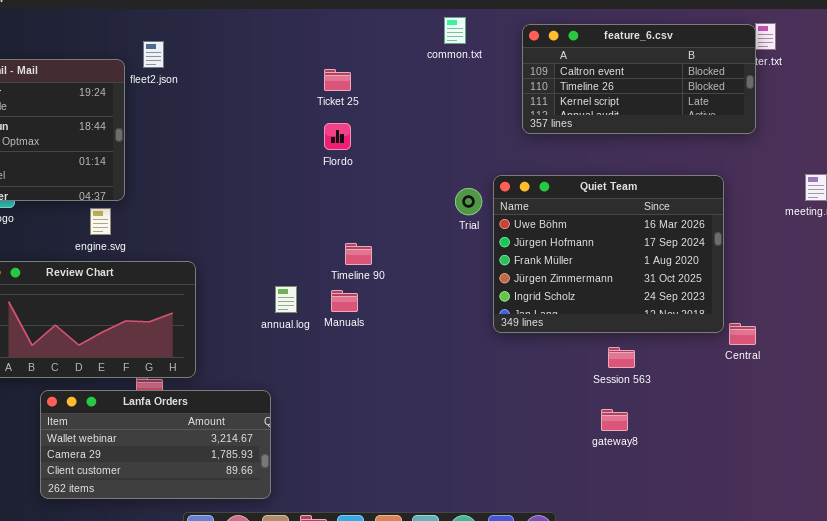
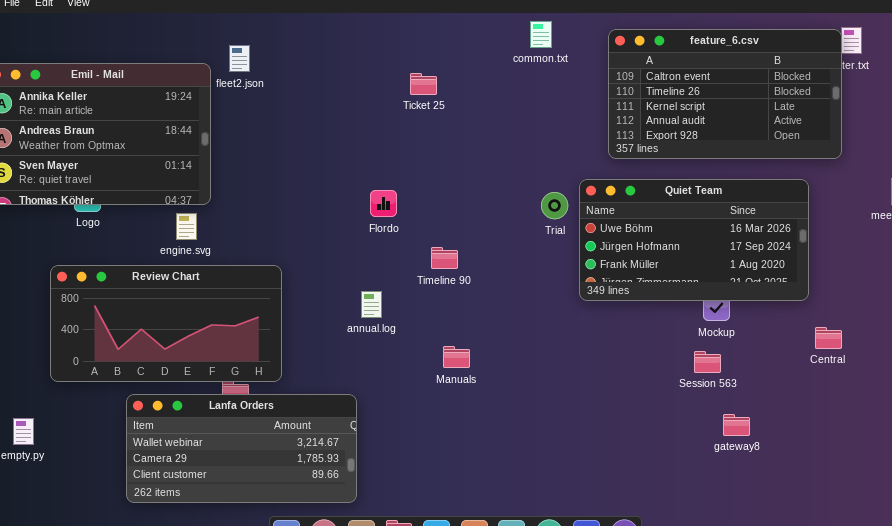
feature_6.csv: [522,24,756,134] -> [608,29,842,159], resized
Flordo: [324,123,351,150] -> [370,190,397,217], moved
Quiet Team: [493,175,724,333] -> [579,179,809,301], resized
Manuals: [331,290,358,312] -> [443,346,470,368], moved
gateway8: [601,409,628,431] -> [723,414,750,436], moved

